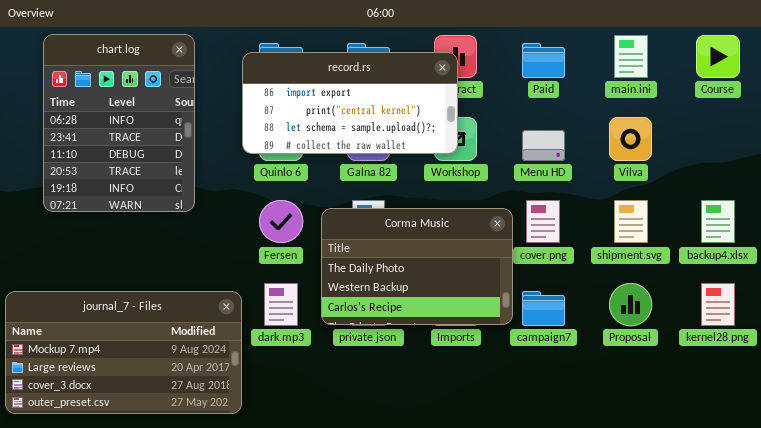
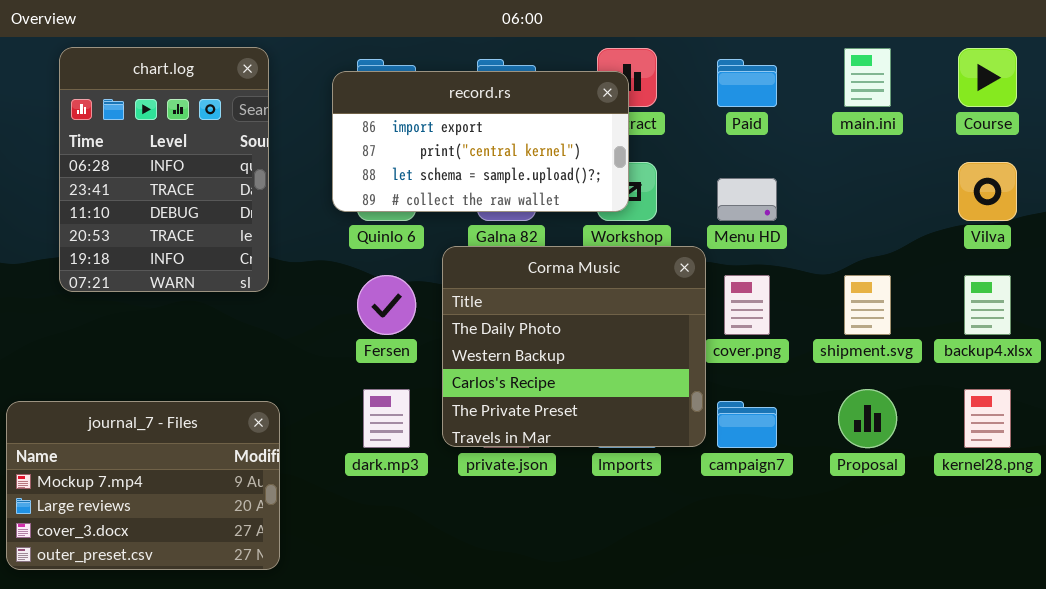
Vilva: [609,117,652,161] -> [958,162,1017,221], moved
Corma Music: [321,208,513,325] -> [442,246,706,447], resized
journal_7 - Files: [5,291,242,414] -> [6,401,280,570], resized

